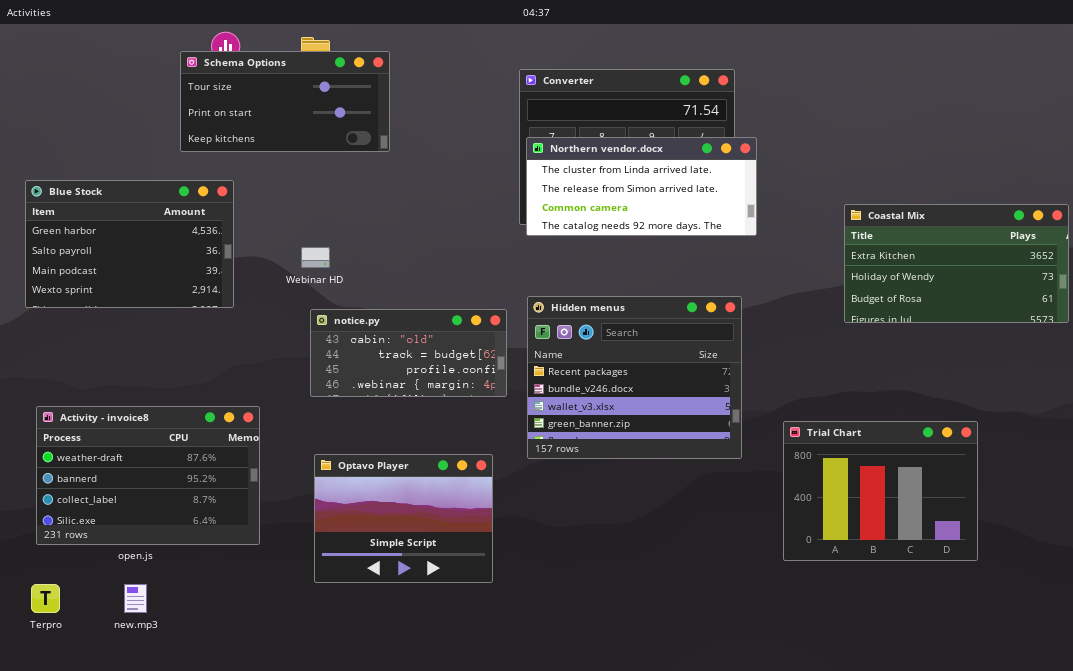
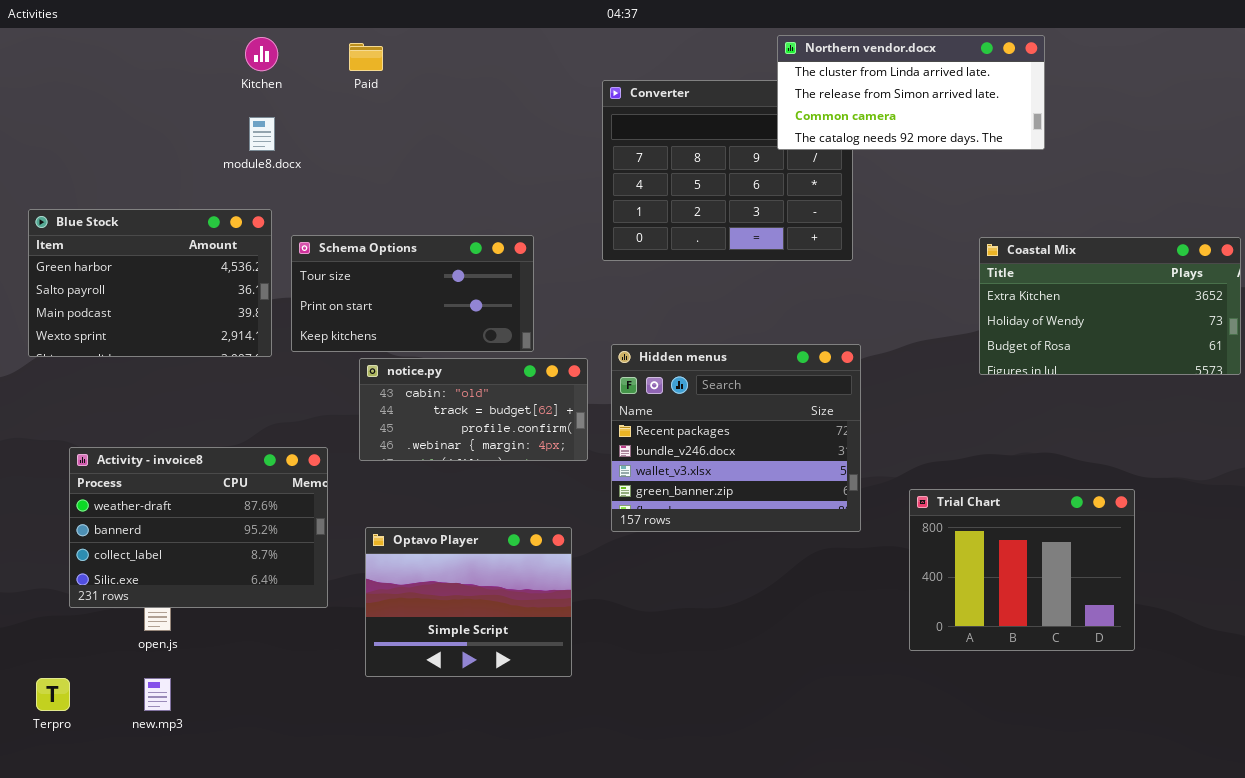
Schema Options: [180,51,390,152] -> [291,235,534,352], moved
Northern vendor.docx: [526,137,757,236] -> [777,35,1045,150], moved
Activity - invoice8: [36,406,260,545] -> [69,447,328,608], moved

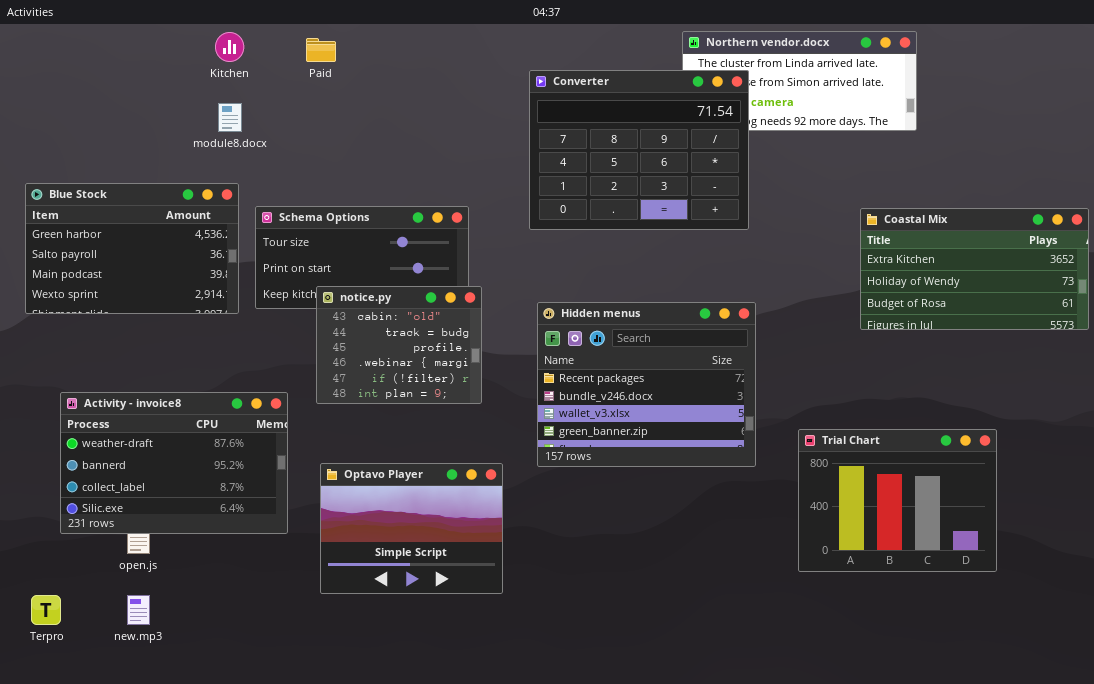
Converter: [602,80,853,261] -> [529,70,749,230], raised
notice.py: [359,358,588,461] -> [316,286,482,404], resized

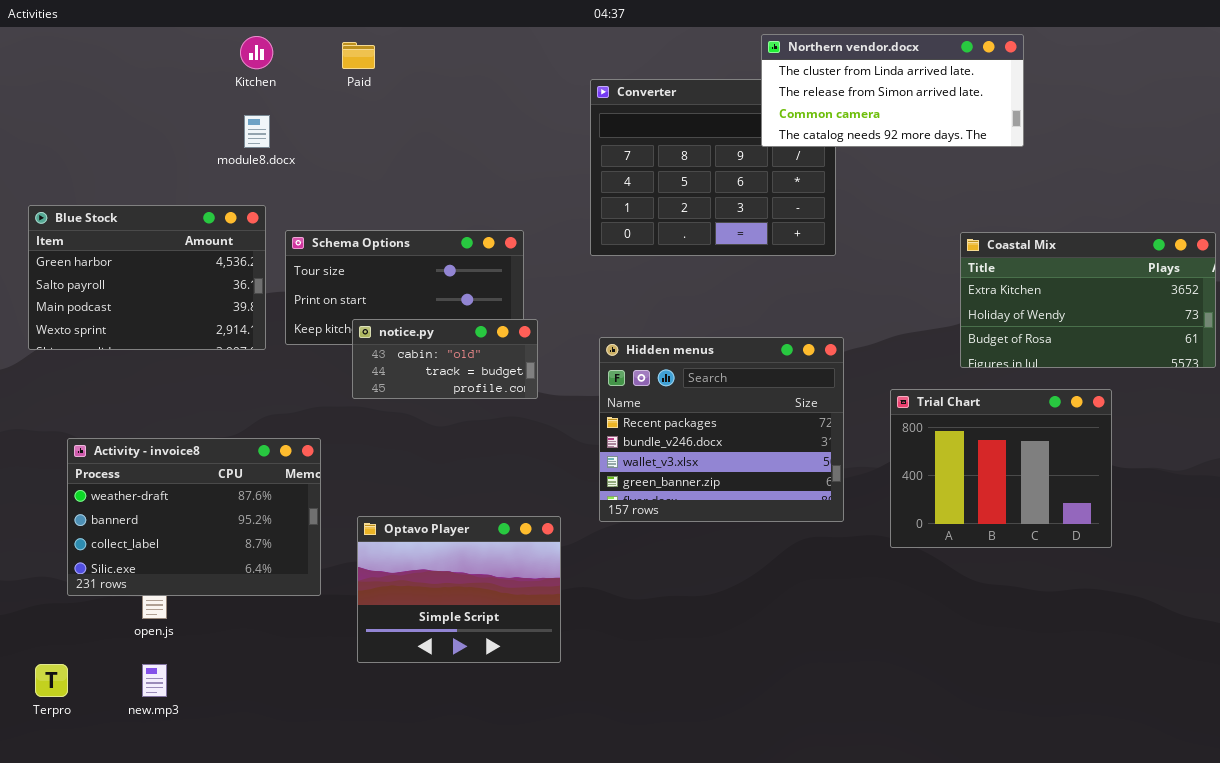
Northern vendor.docx: [682,31,917,131] -> [761,34,1024,147], raised
notice.py: [316,286,482,404] -> [352,319,538,399], resized
Trial Chart: [798,429,997,572] -> [890,389,1112,548], moved

